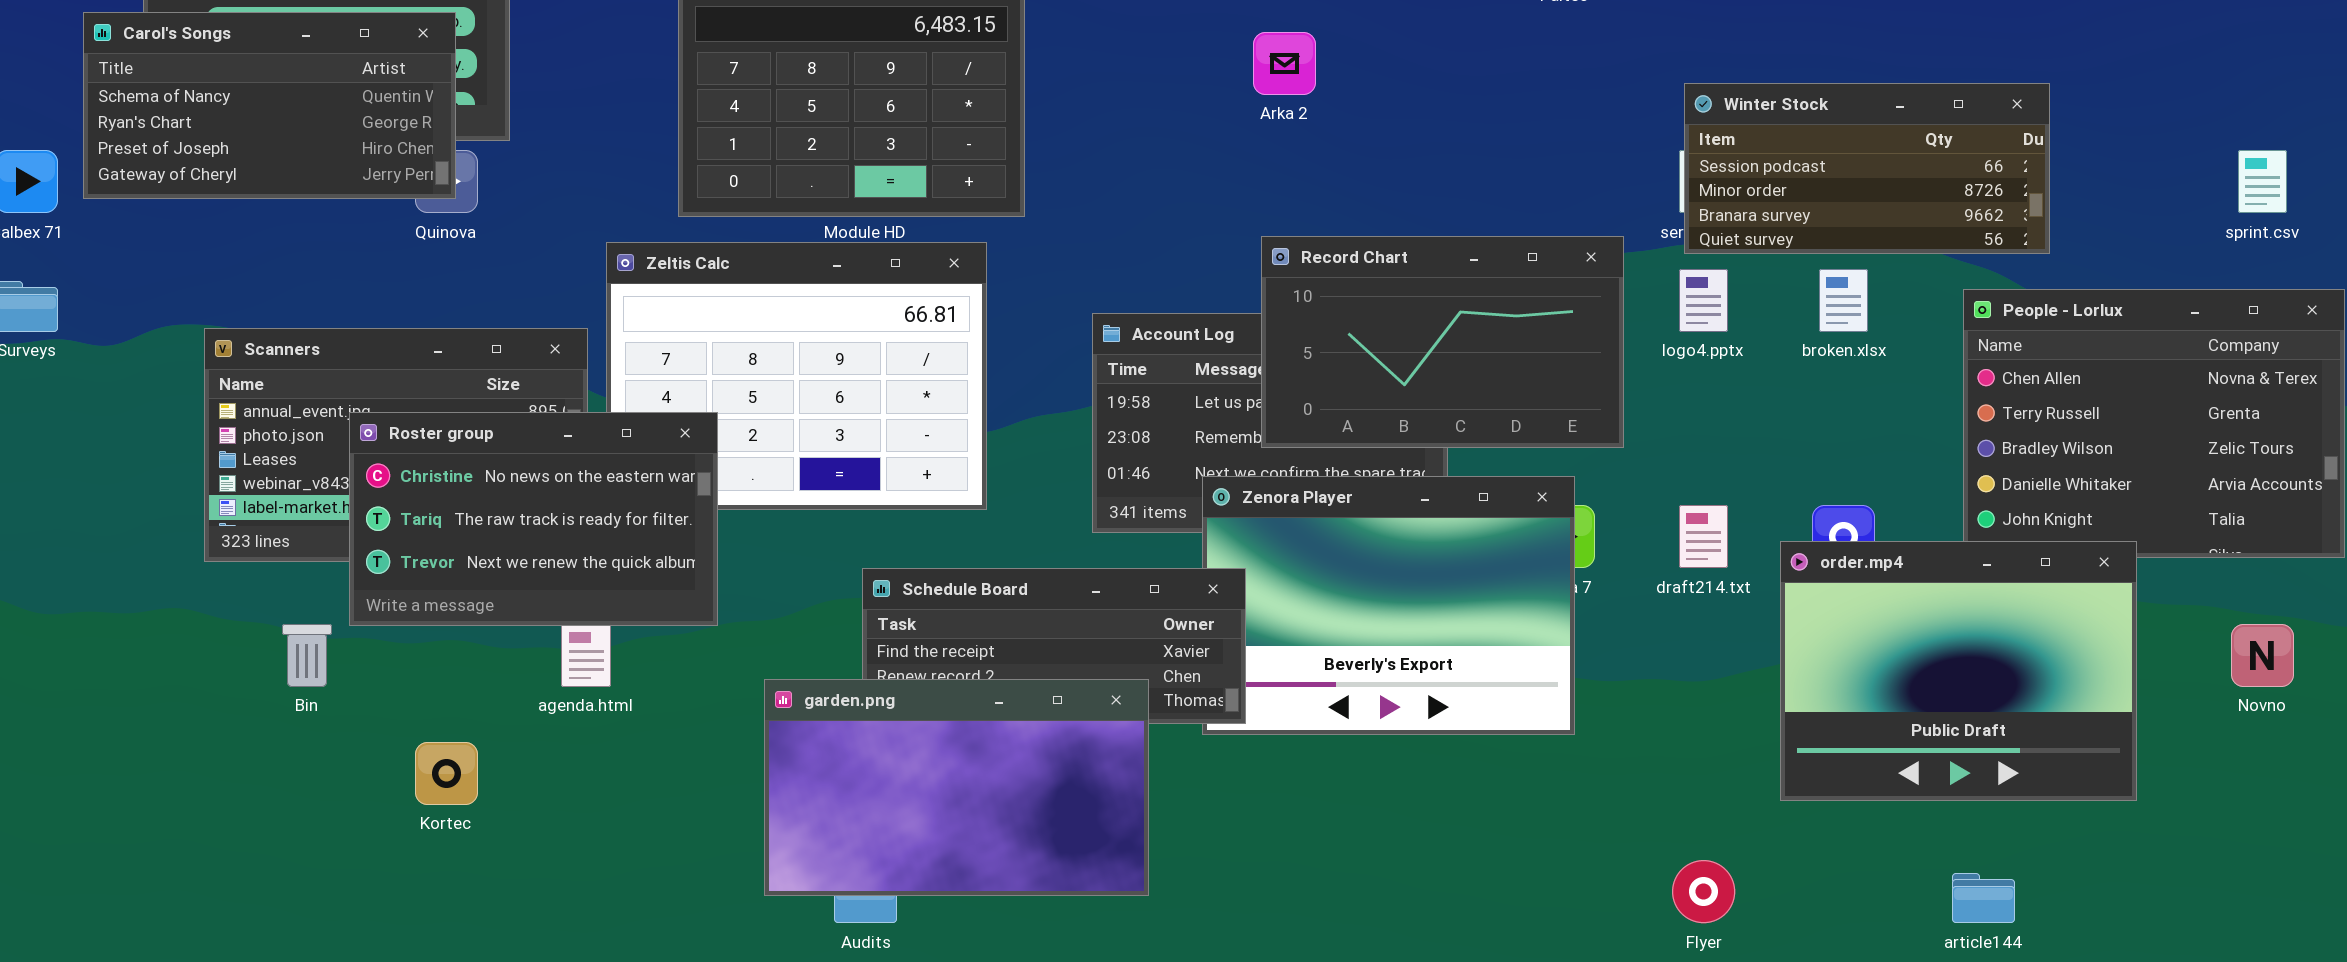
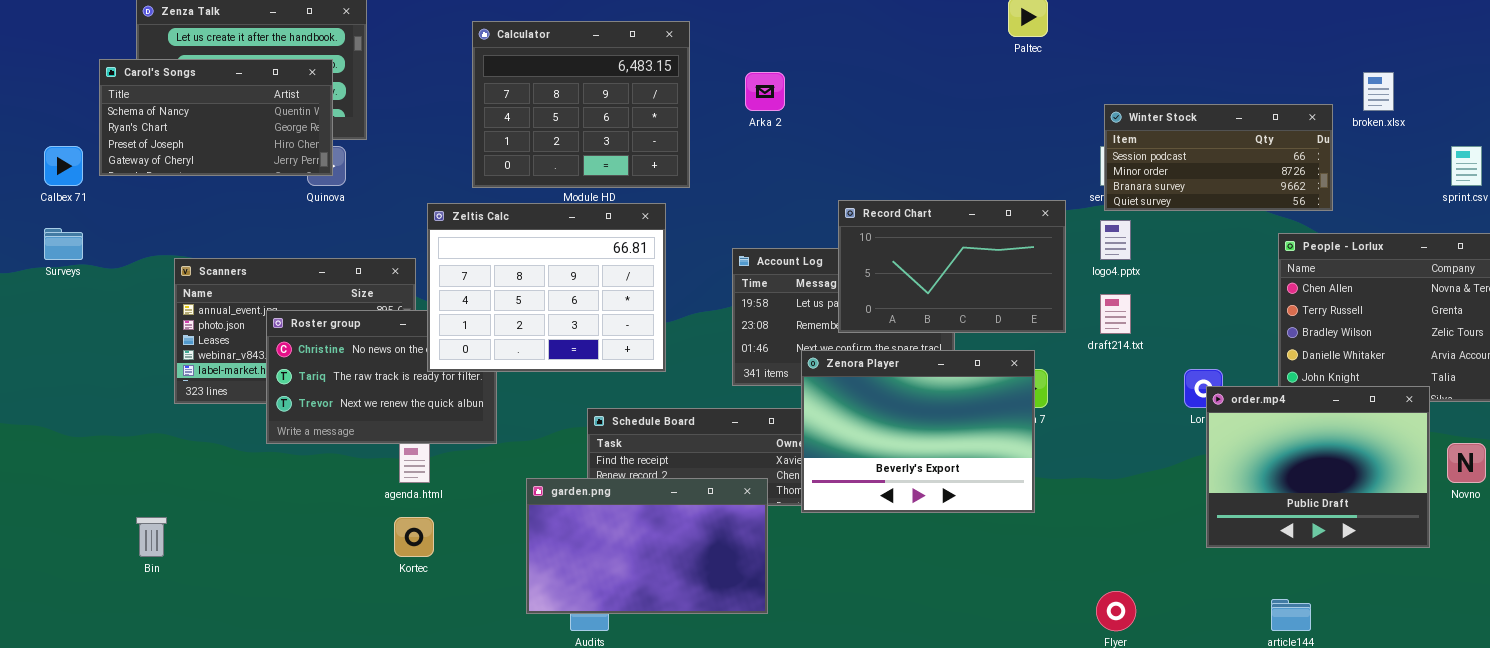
Arka 2: [1253,32,1316,95] -> [745,72,785,111], moved
Zeltis Calc: [606,242,987,510] -> [427,203,666,372], raised
broken.xlsx: [1819,269,1868,332] -> [1363,72,1394,111], moved
Zenora Player: [1202,476,1575,735] -> [801,350,1035,513], raised
draft214.txt: [1679,505,1728,568] -> [1100,294,1131,334], moved
order.mp4: [1780,541,2137,801] -> [1206,386,1430,548], moved
Bin: [282,624,332,687] -> [136,517,167,557], moved
Kortec: [415,742,478,805] -> [394,517,434,557], moved

